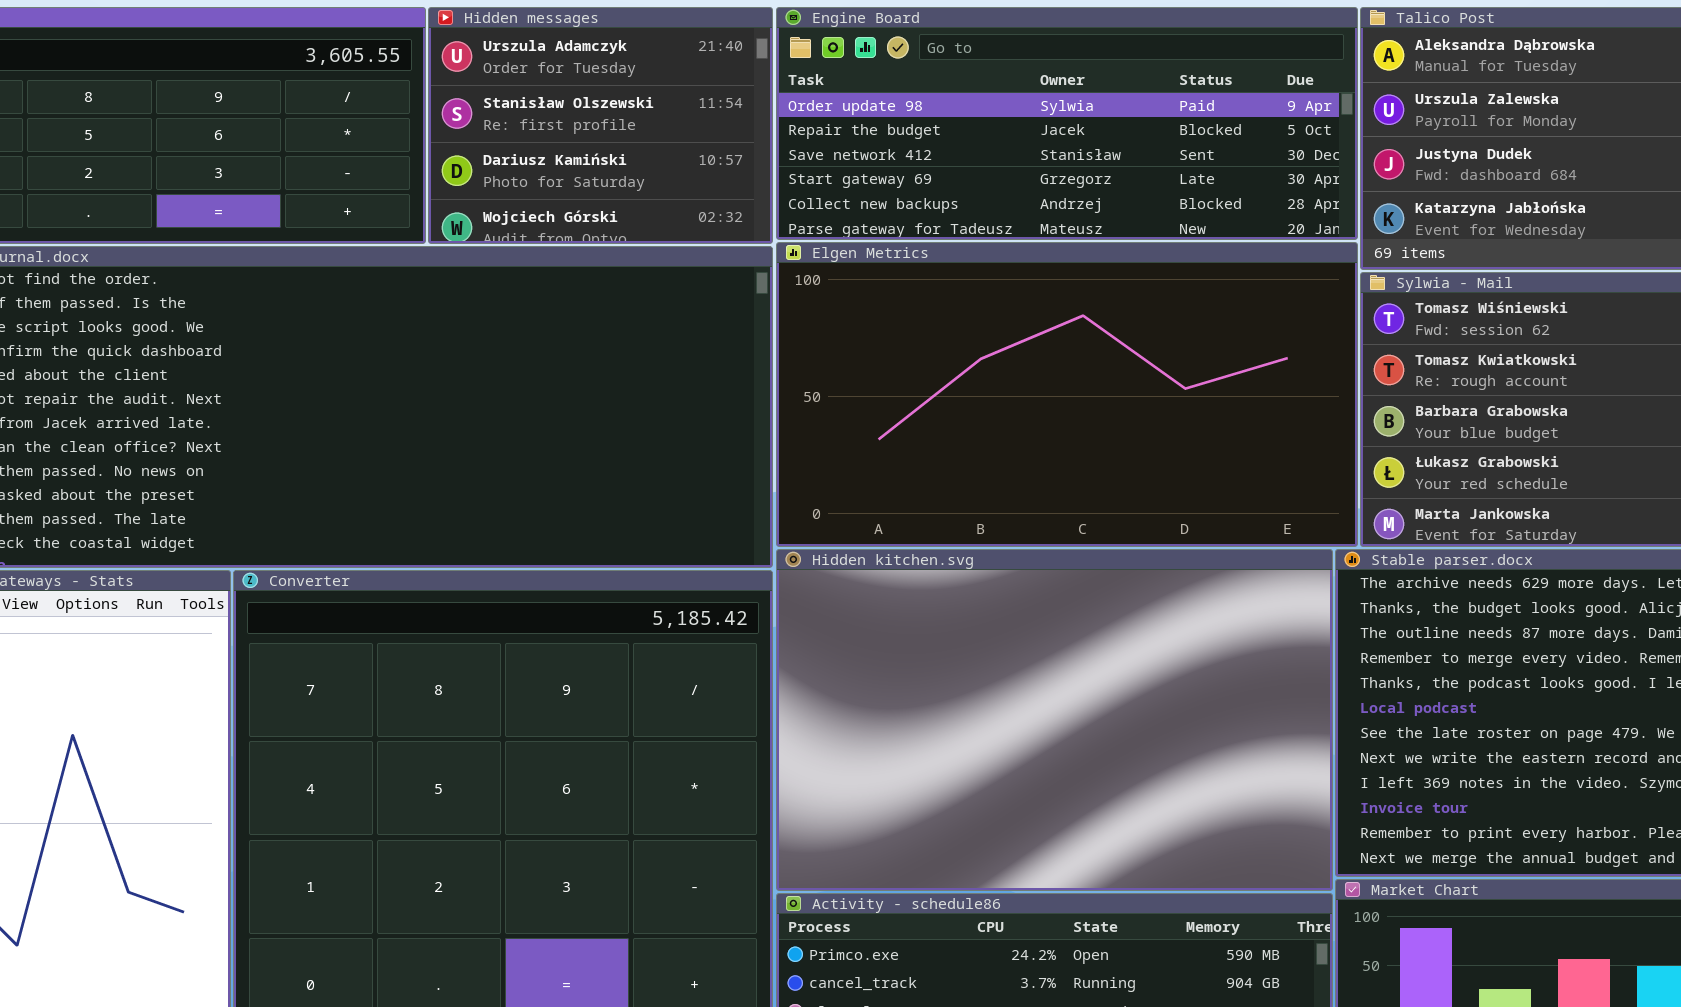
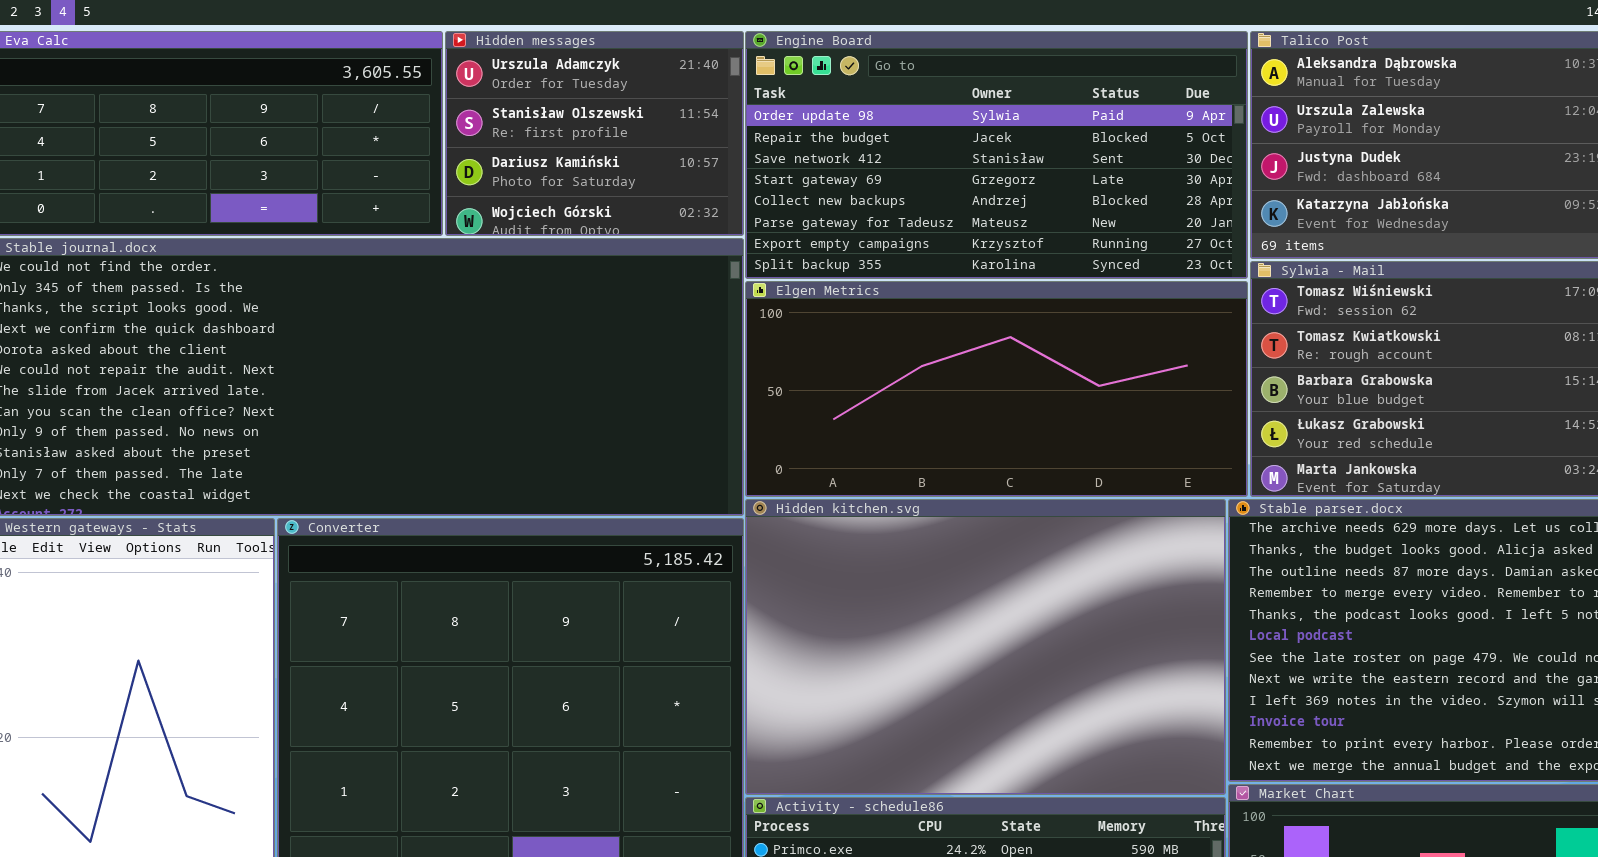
Engine Board: [776,7,1358,240] -> [745,31,1248,279], resized
Elgen Metrics: [776,242,1358,547] -> [745,281,1248,497], resized

